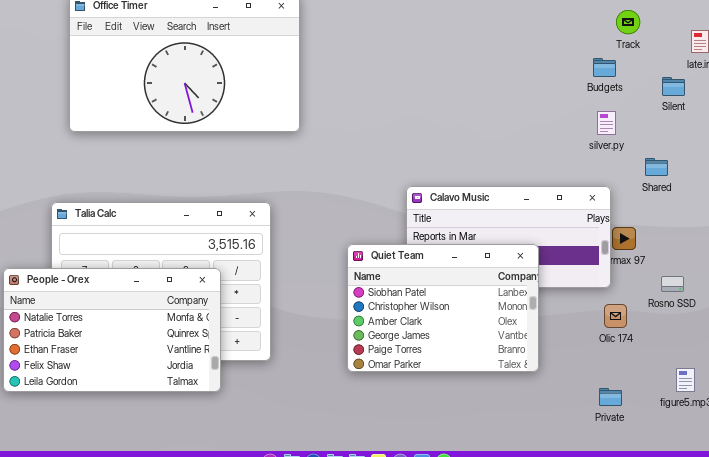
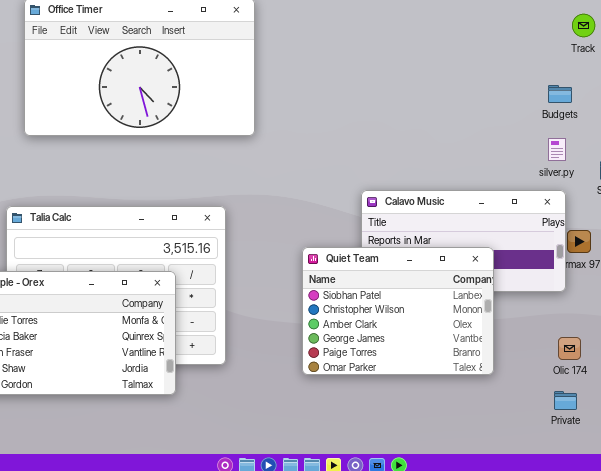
Budgets: [593,58,616,77] -> [548,85,572,103], moved
silver.py: [597,111,616,135] -> [548,138,566,161], moved
Olic 174: [604,304,627,328] -> [558,337,581,360], moved

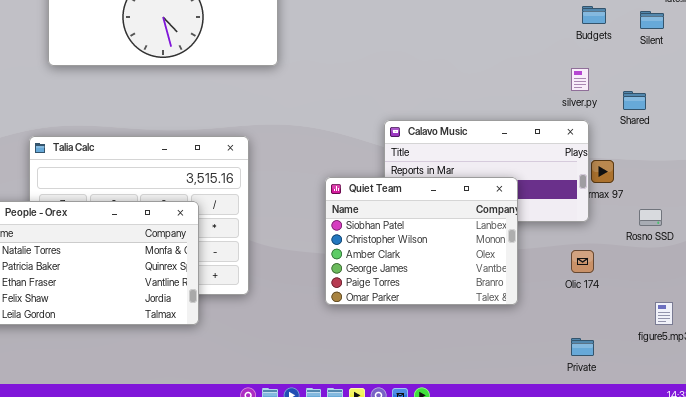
Budgets: [548,85,572,103] -> [582,6,606,24], moved
Olic 174: [558,337,581,360] -> [571,250,594,273], moved
Private: [554,391,577,410] -> [571,338,594,356], moved

